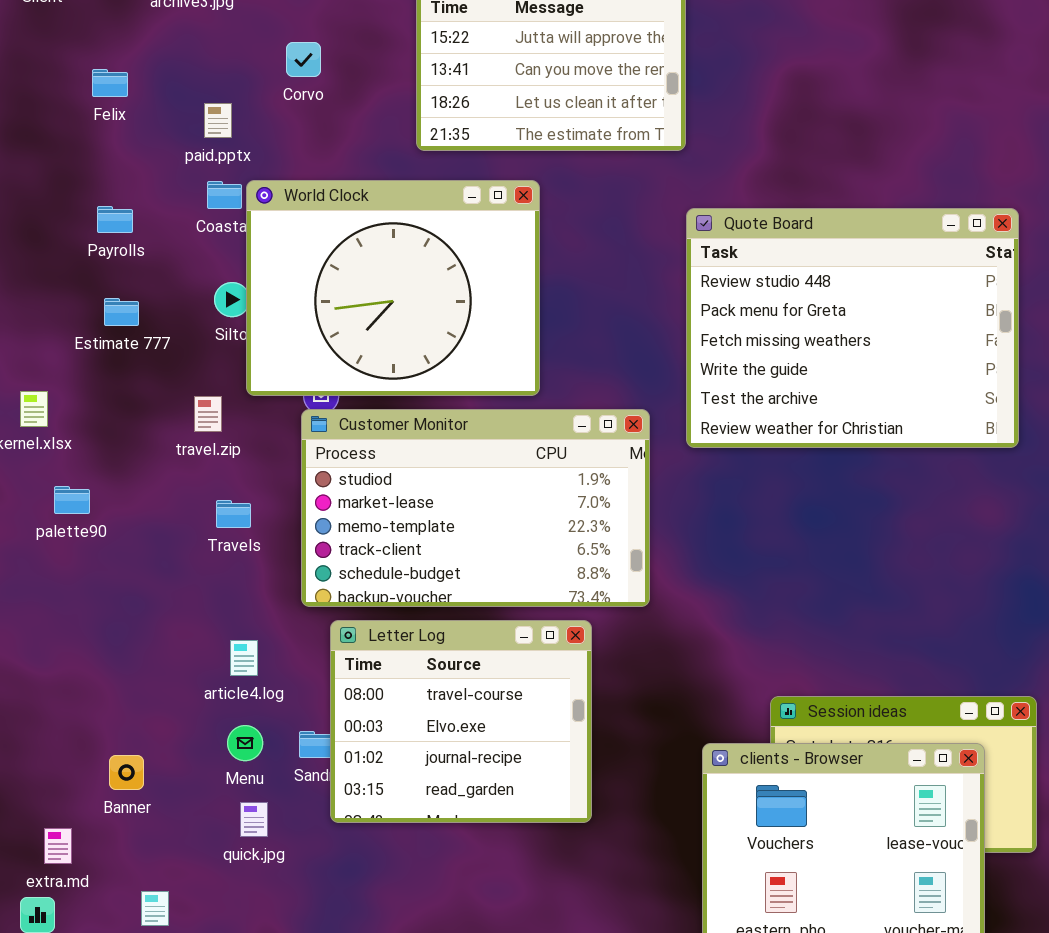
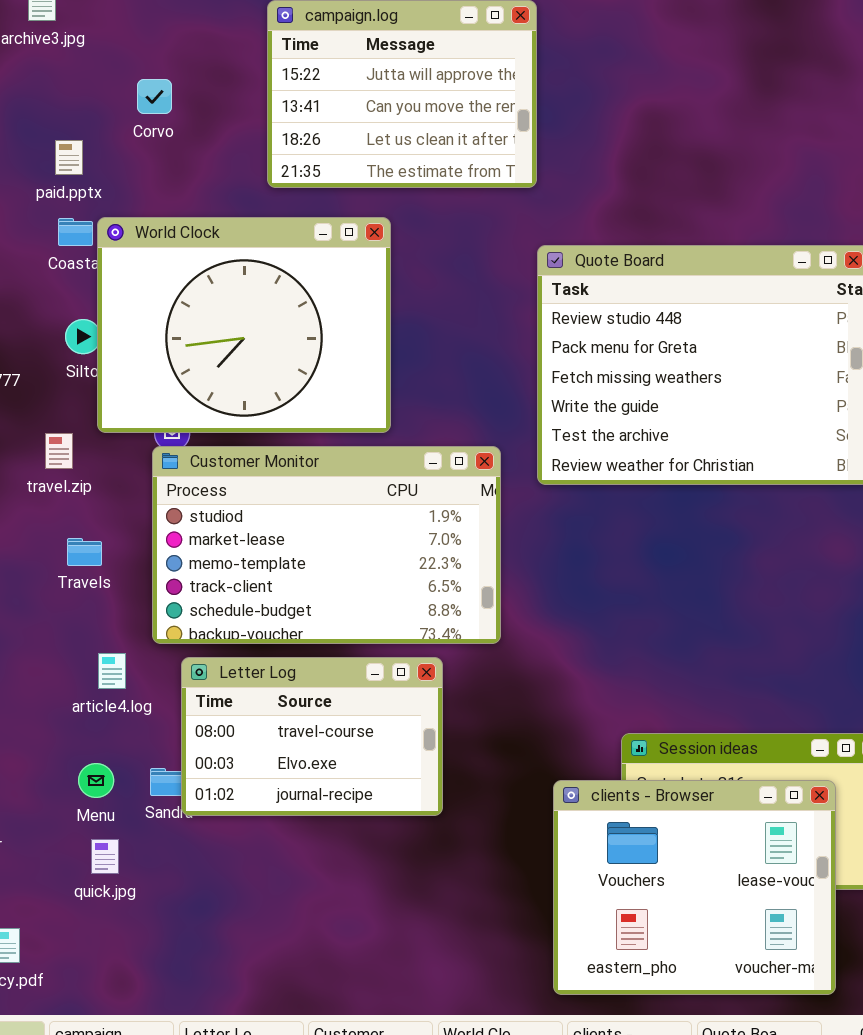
Letter Log: [330,620,592,823] -> [181,657,443,816], resized
article4.log: [230,640,258,676] -> [98,653,126,689], moved

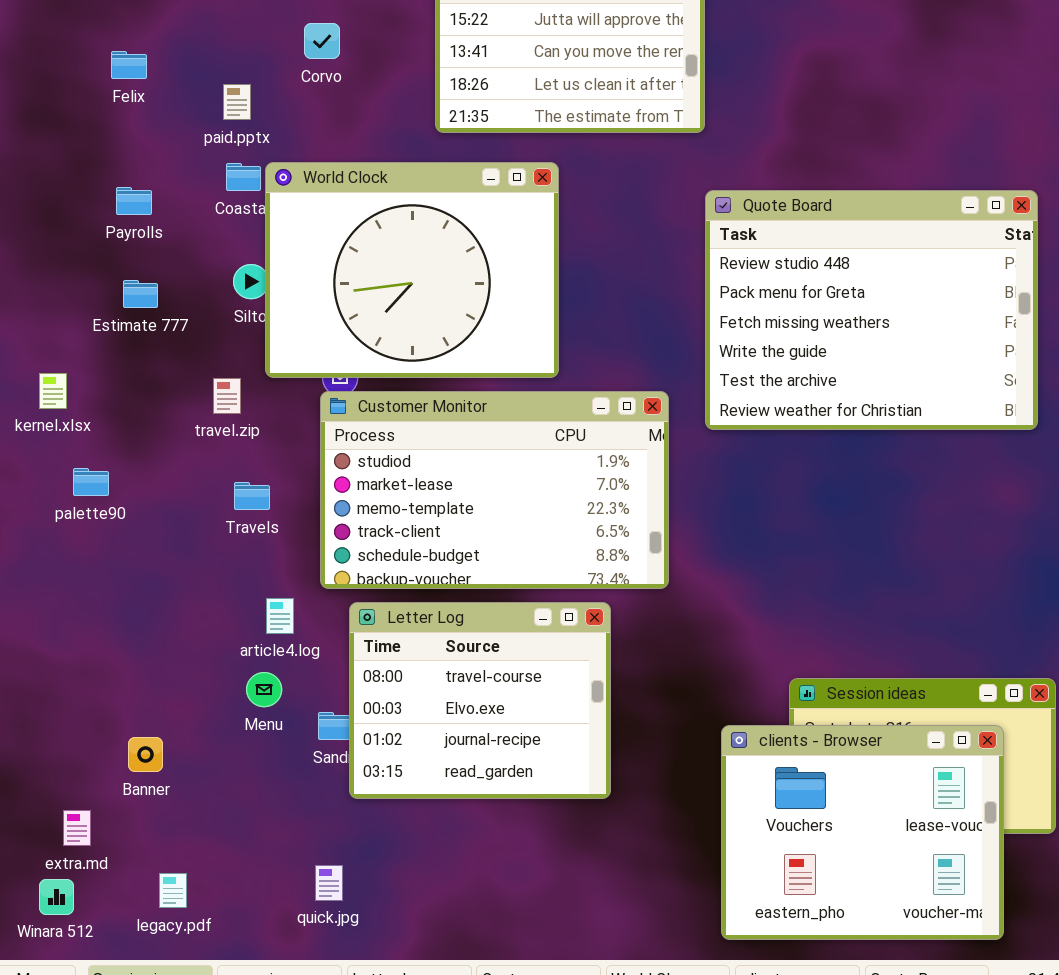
Letter Log: [181,657,443,816] -> [349,602,611,799], resized
Menu: [78,763,114,798] -> [246,672,282,707], moved
quick.jpg: [91,839,119,874] -> [315,865,343,901], moved

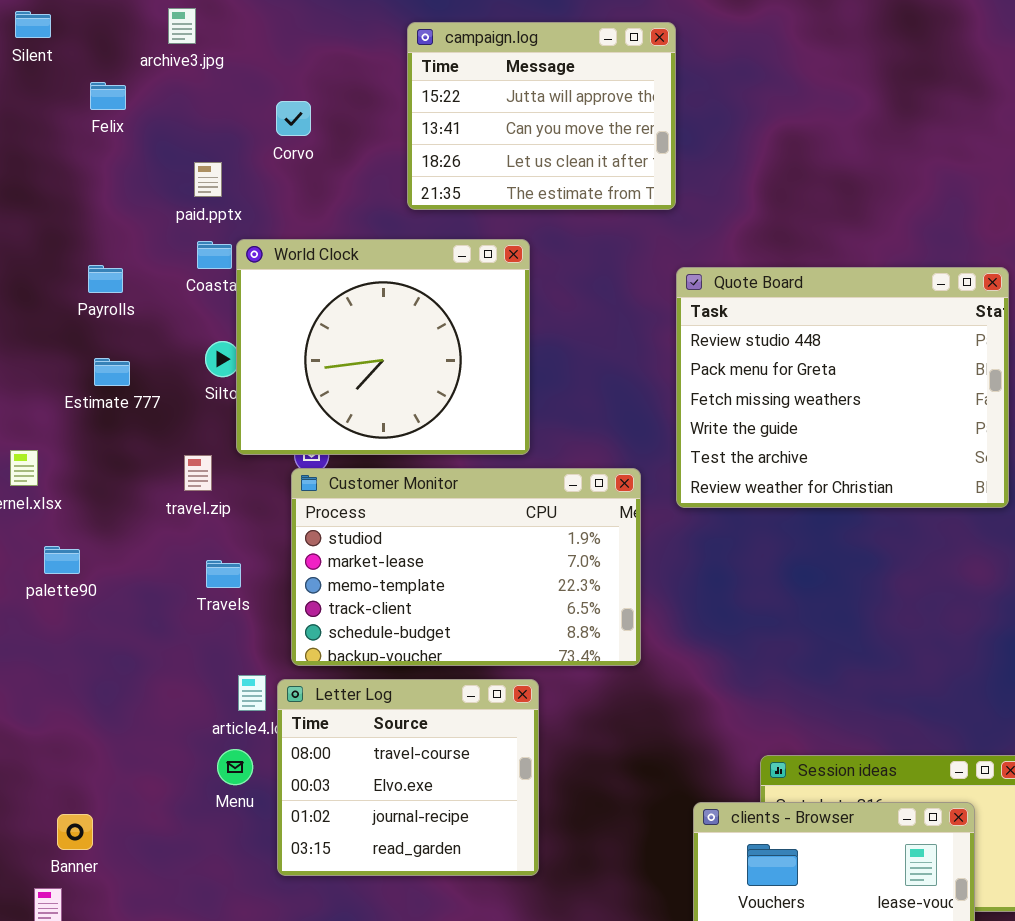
Felix: [111,51,147,79] -> [90,82,126,110], moved
Letter Log: [349,602,611,799] -> [277,679,539,876], moved
Banner: [128,737,163,772] -> [57,814,93,850], moved

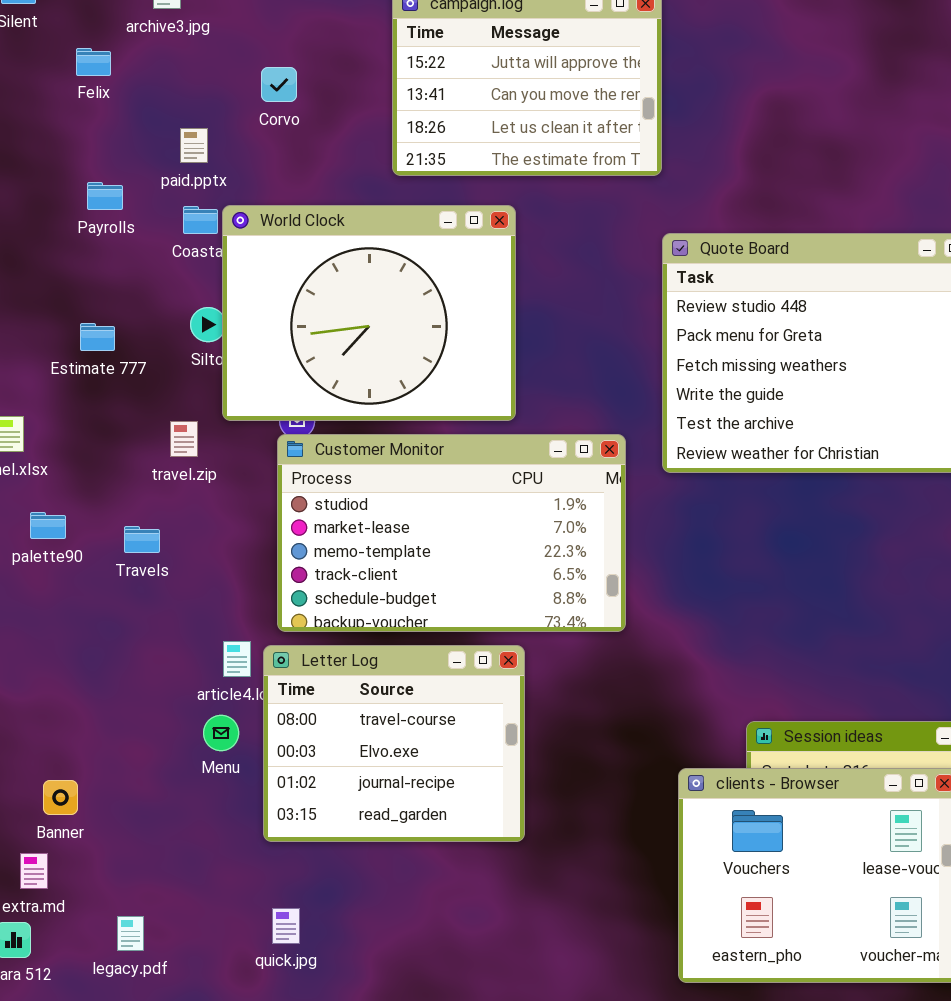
Payrolls: [88,265,123,293] -> [87,182,123,210], moved
Travels: [206,560,241,588] -> [124,526,160,553], moved

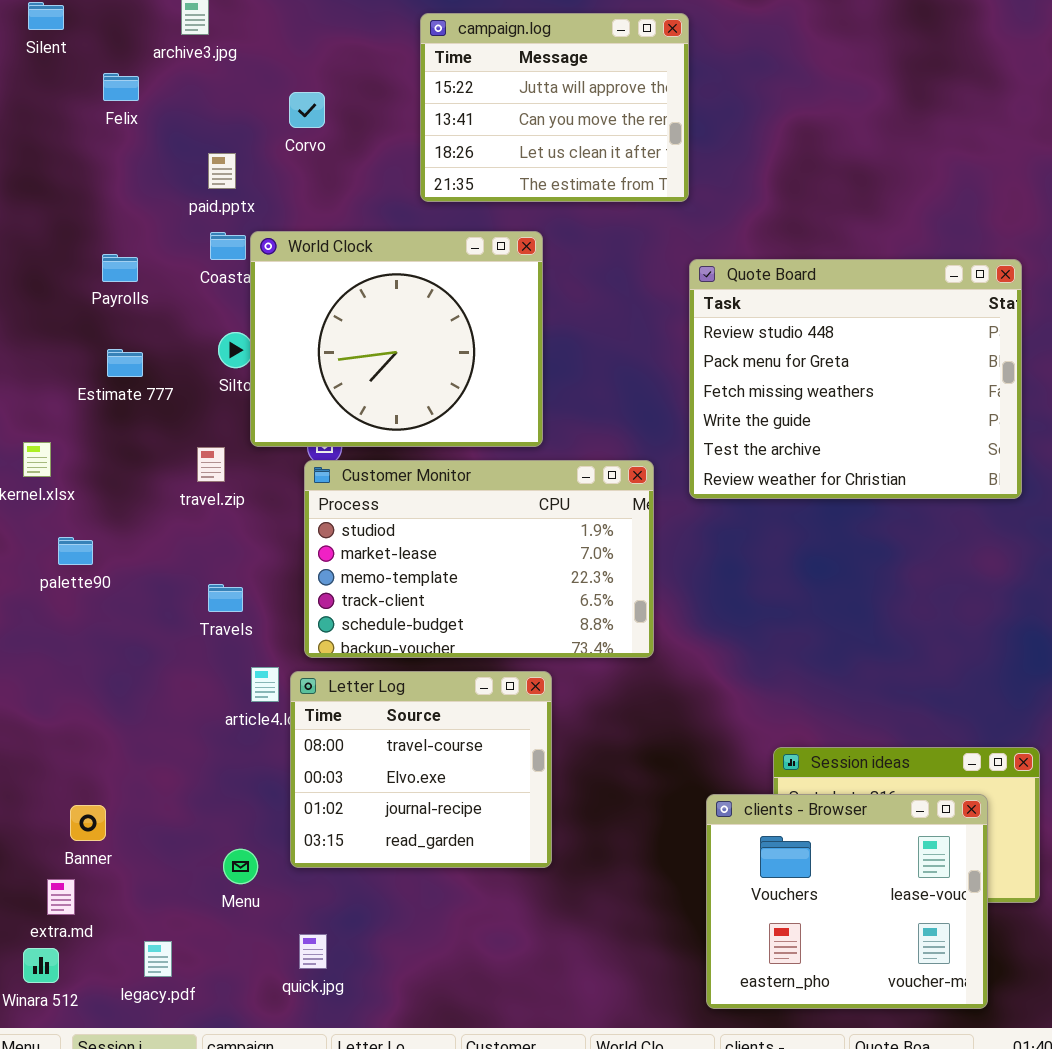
Payrolls: [87,182,123,210] -> [102,254,138,282], moved
Travels: [124,526,160,553] -> [208,584,243,612], moved
Menu: [203,715,239,751] -> [223,849,258,884], moved

